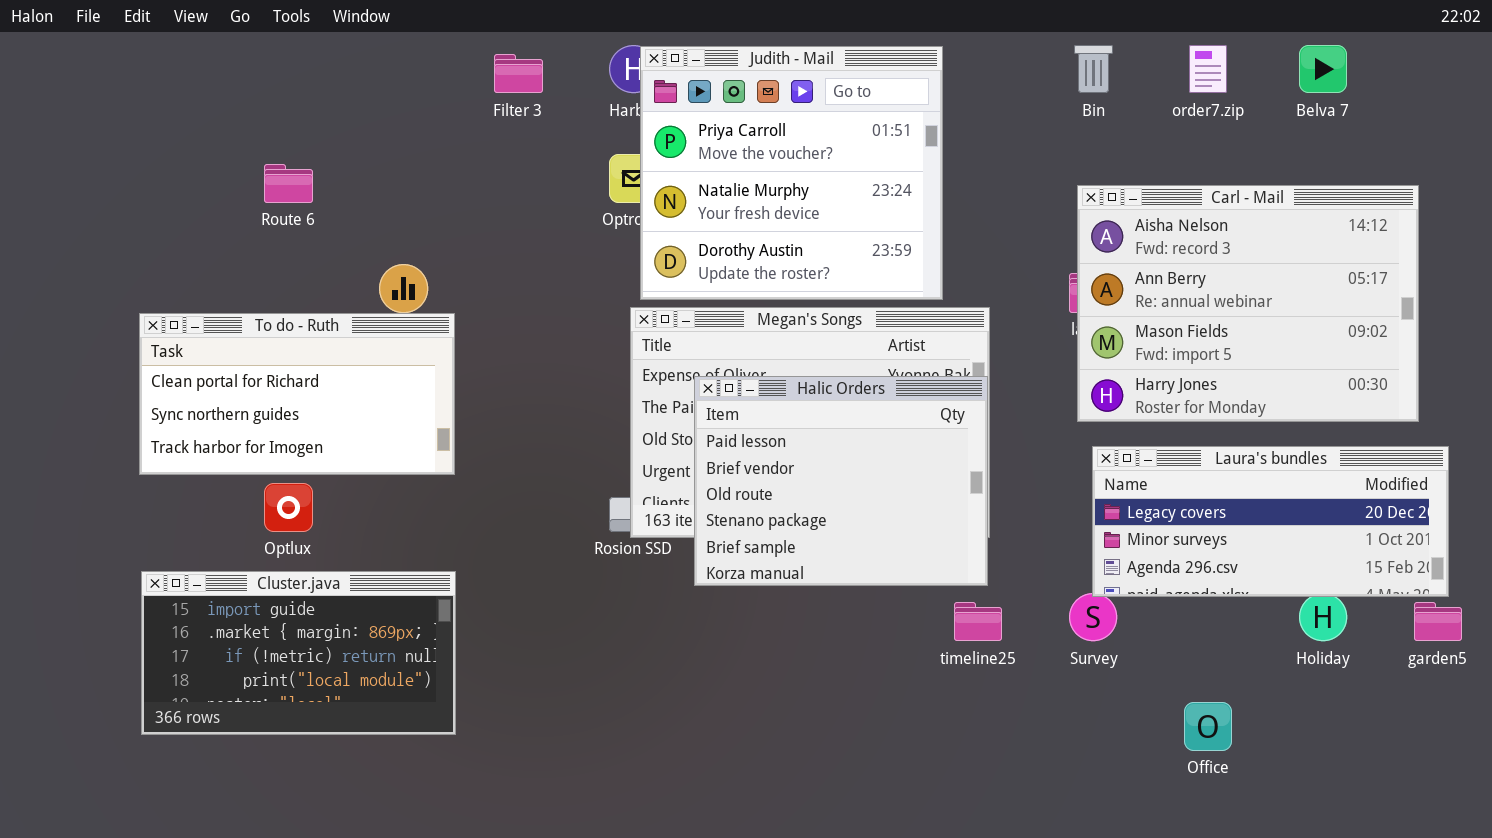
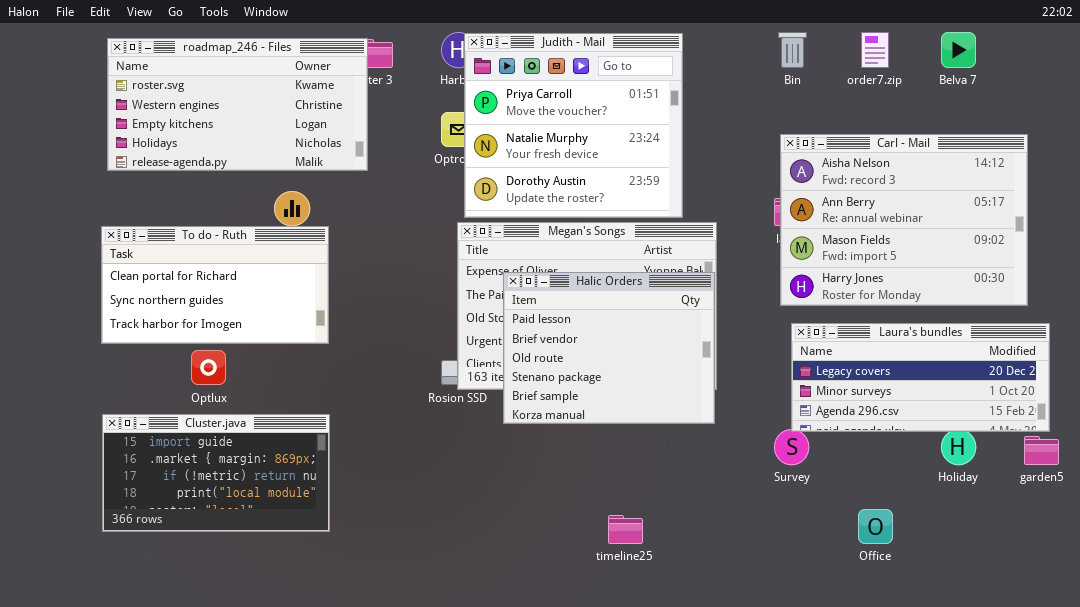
roadmap_246 - Files: none -> [107,38,368,171], opened
timeline25: [954,602,1002,641] -> [608,515,643,544], moved

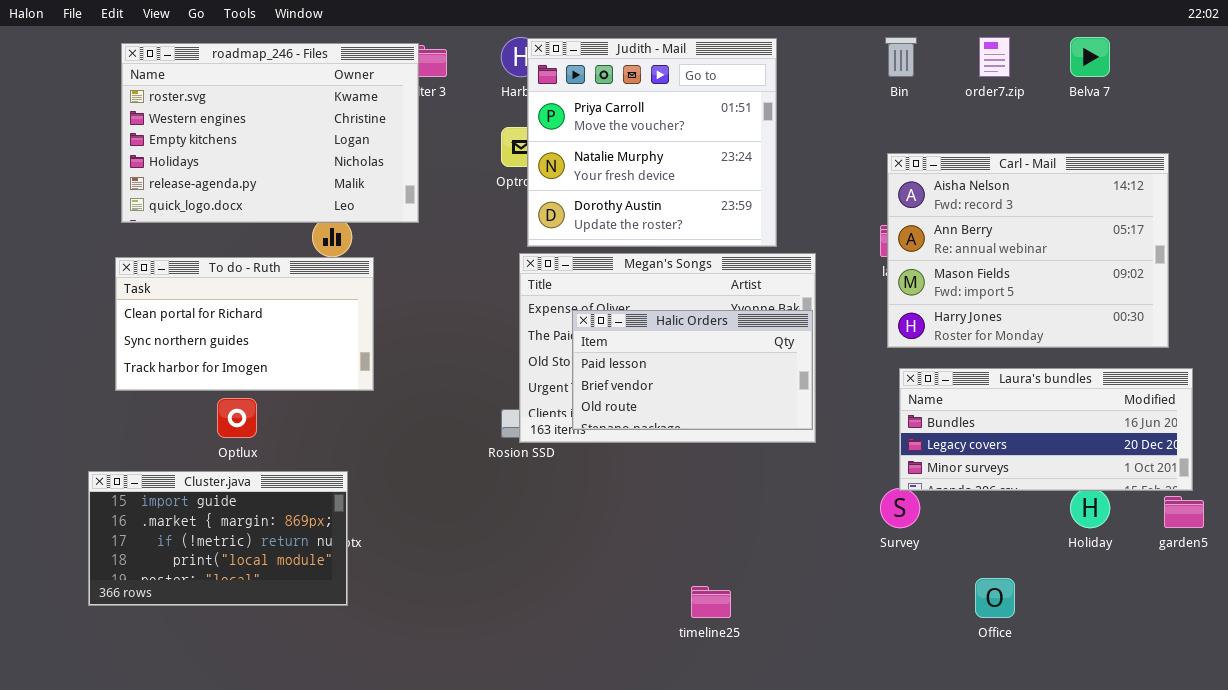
roadmap_246 - Files: [107,38,368,171] -> [121,43,419,223], resized
Halic Orders: [503,272,715,424] -> [572,310,813,430], resized
Laura's bundles: [791,323,1050,432] -> [899,368,1193,491], scrolled up 1 row
Cluster.java: [102,414,330,532] -> [88,471,348,606], moved

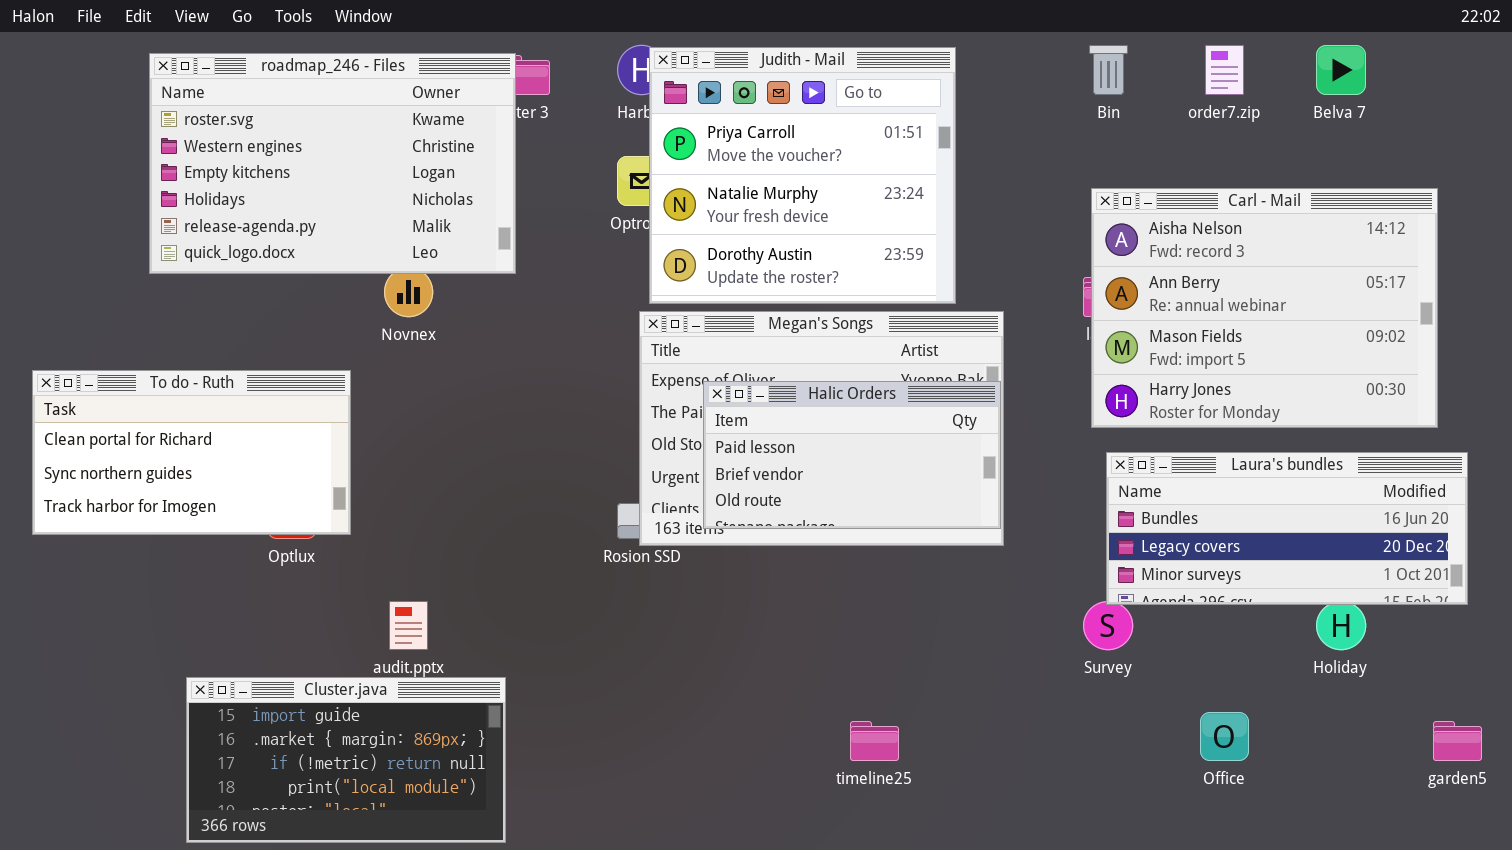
To do - Ruth: [115,257,374,391] -> [32,370,351,535], moved
Cluster.java: [88,471,348,606] -> [186,677,506,843], moved
garden5: [1164,496,1204,528] -> [1433,721,1482,761], moved

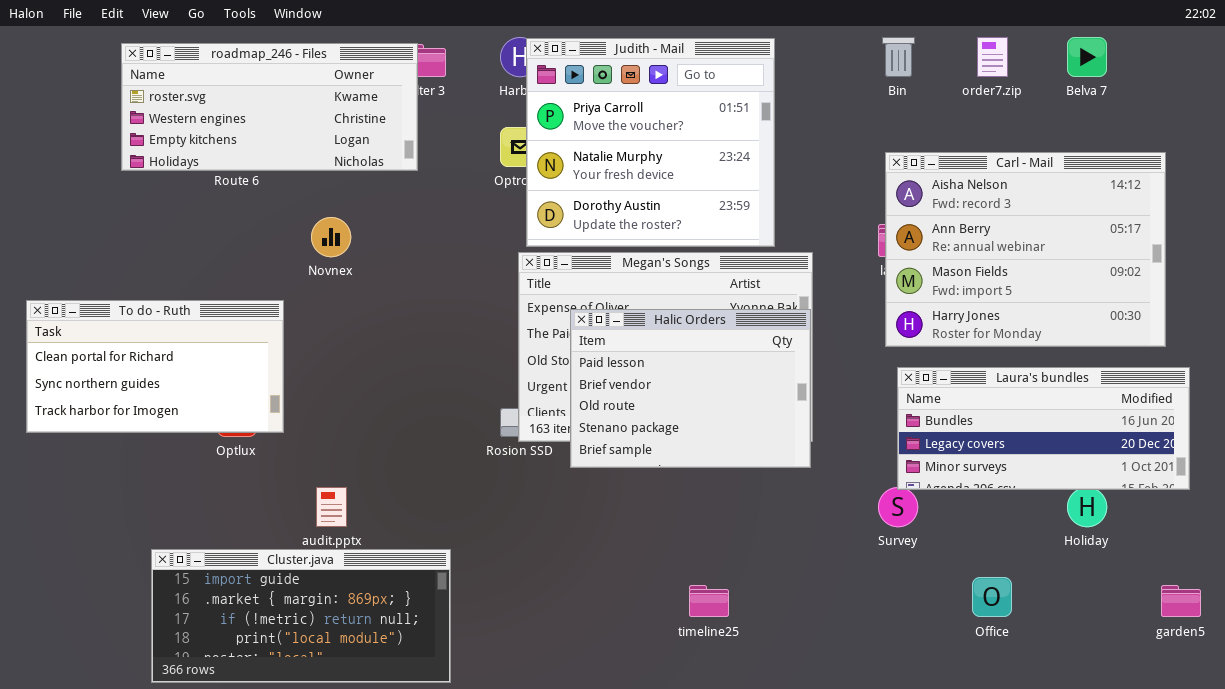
roadmap_246 - Files: [149,53,516,274] -> [121,43,418,171], resized
Halic Orders: [703,381,1001,529] -> [570,309,811,468], resized
Cluster.java: [186,677,506,843] -> [151,549,451,683], resized

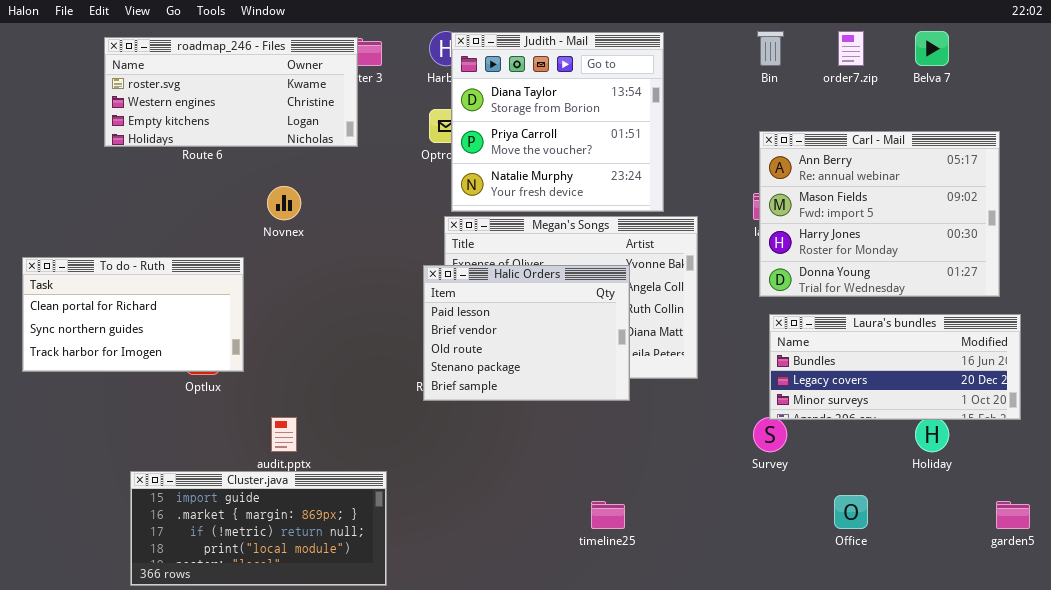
Judith - Mail: [526,38,775,247] -> [451,32,664,212], scrolled up 1 row
Carl - Mail: [885,152,1166,347] -> [759,131,1000,297], scrolled down 1 row
Halic Orders: [570,309,811,468] -> [423,265,630,401], moved

